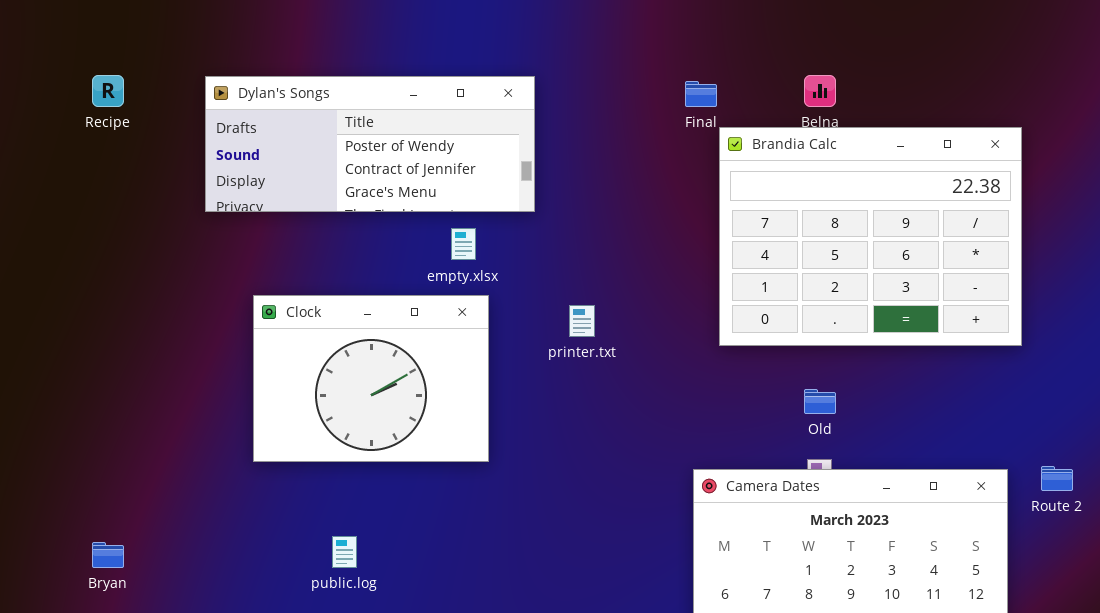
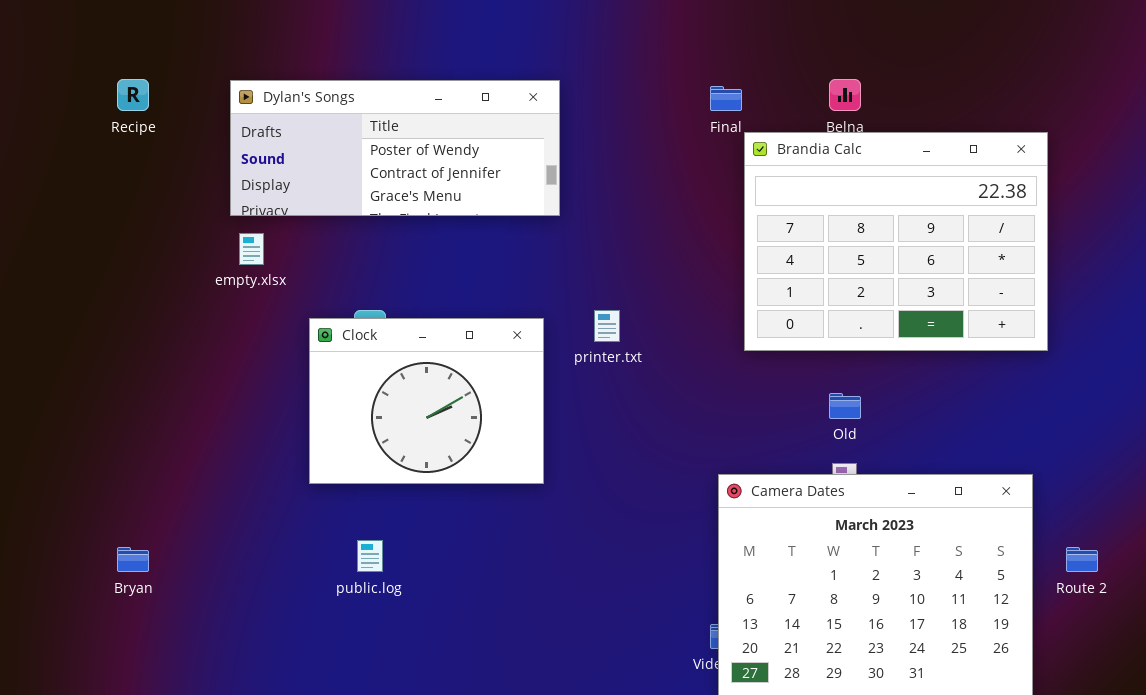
empty.xlsx: [451,228,476,260] -> [239,233,264,265], moved
Clock: [253,295,489,462] -> [309,318,544,484], moved
Route 2: [1041,466,1073,491] -> [1066,547,1098,572], moved

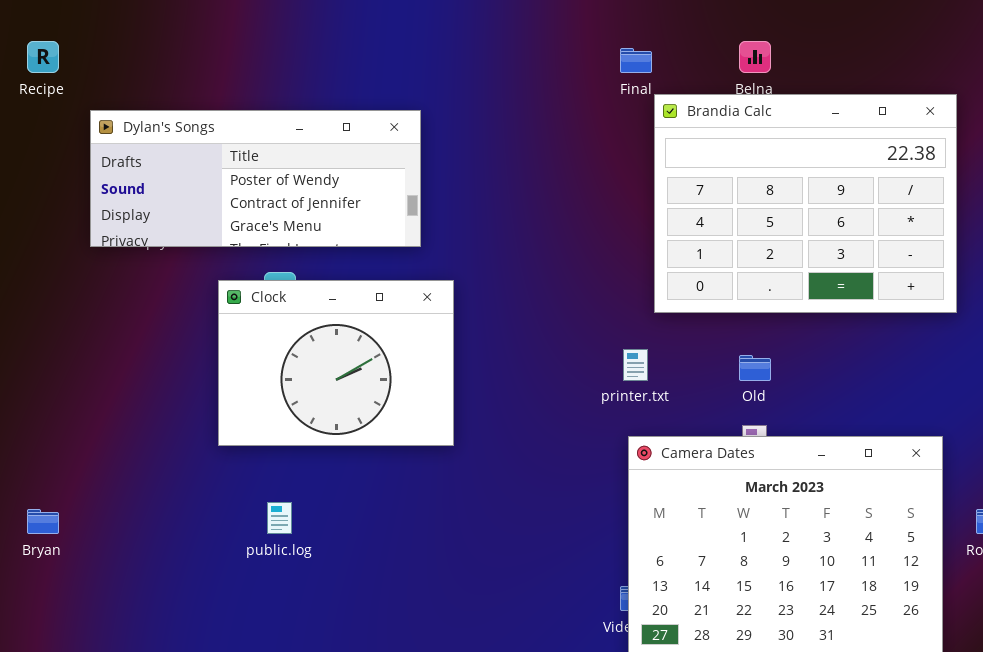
Dylan's Songs: [230,80,560,216] -> [90,110,421,247], moved
printer.txt: [594,310,620,342] -> [623,349,648,381], moved

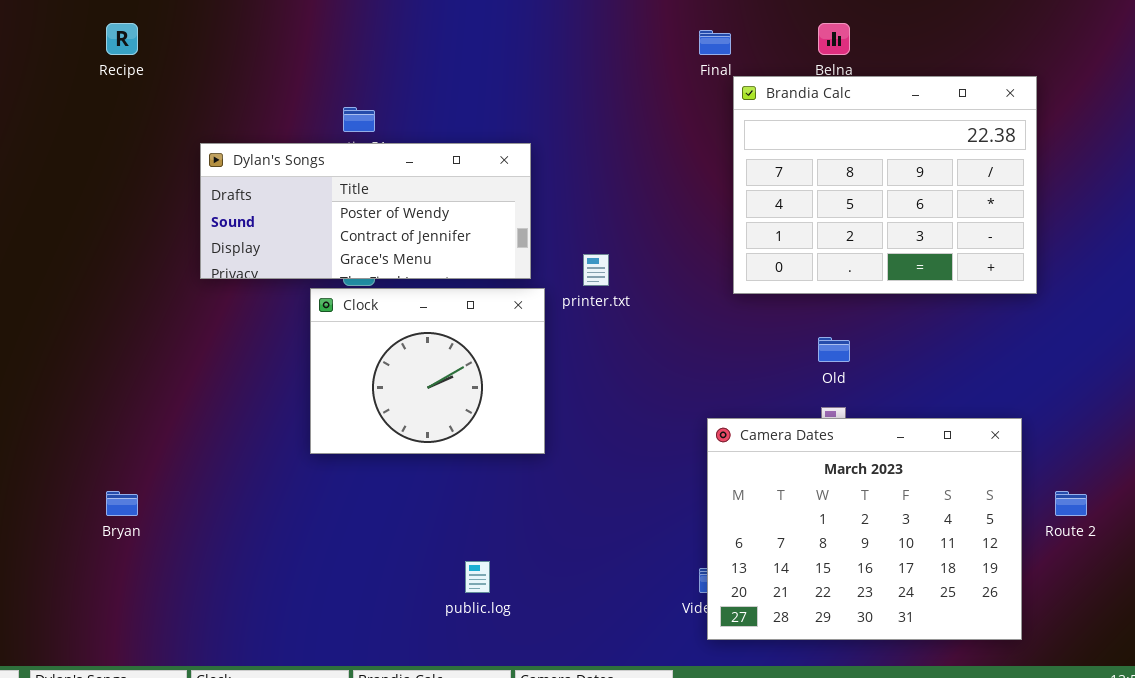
Dylan's Songs: [90,110,421,247] -> [200,143,531,279], moved
Clock: [218,280,454,446] -> [310,288,545,454], moved
printer.txt: [623,349,648,381] -> [583,254,609,286], moved
public.log: [267,502,292,534] -> [465,561,490,593], moved

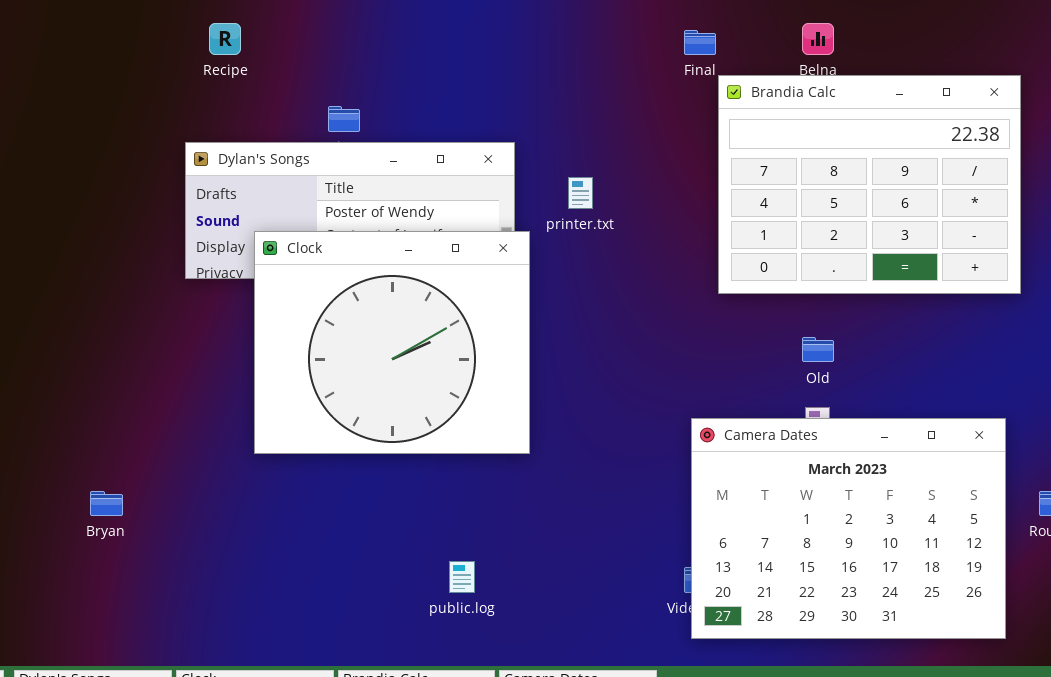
Recipe: [106,23,138,55] -> [209,23,241,55], moved
printer.txt: [583,254,609,286] -> [568,177,593,209], moved
Clock: [310,288,545,454] -> [254,231,530,454], resized

